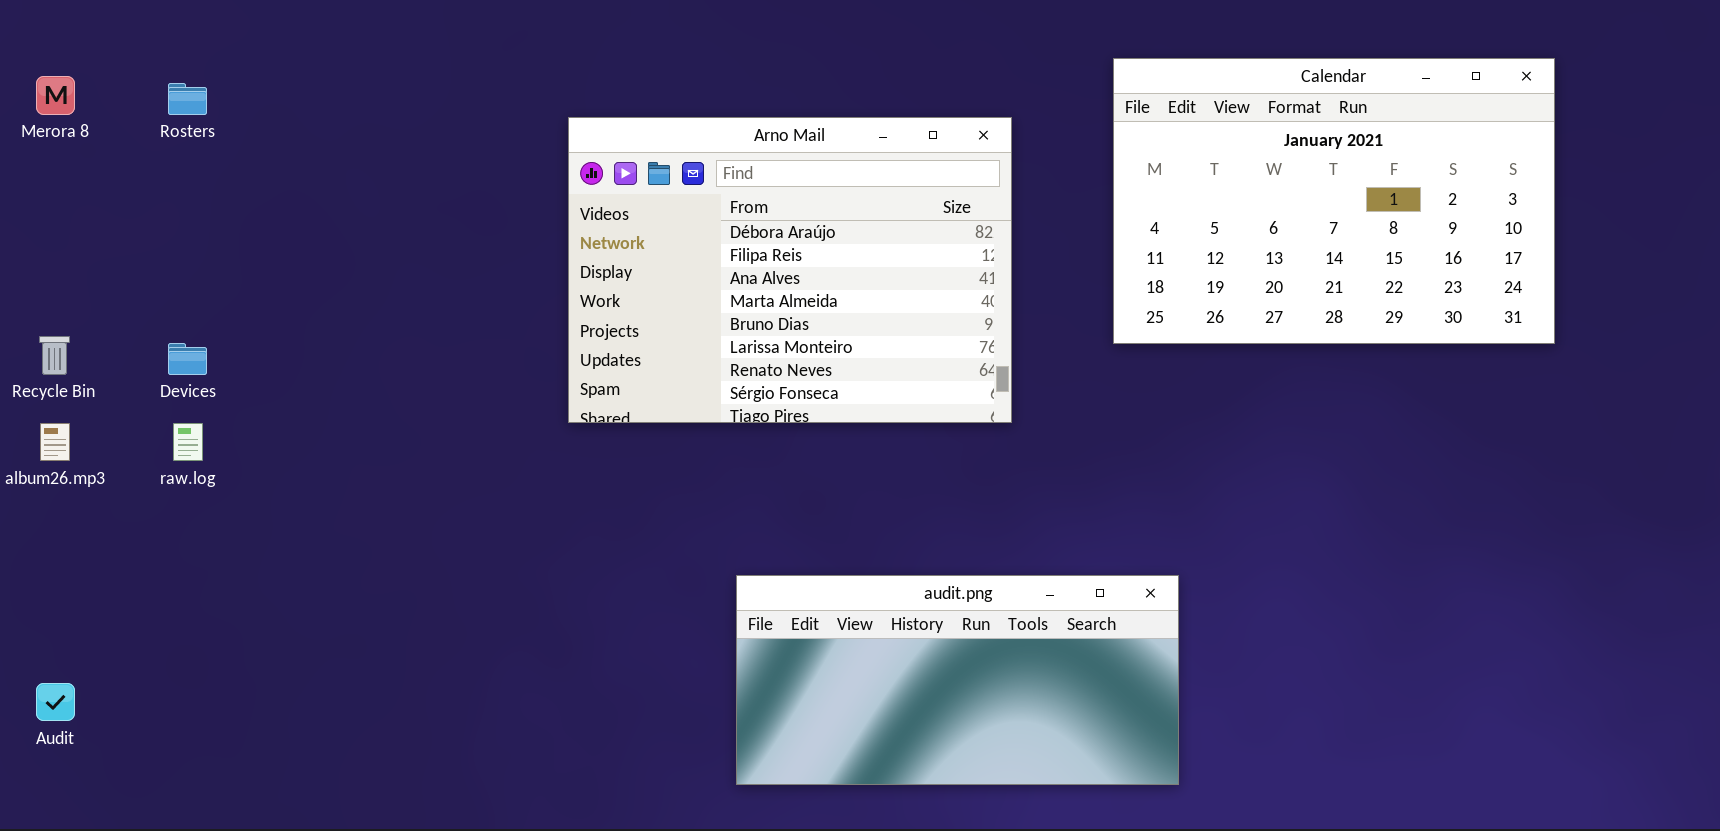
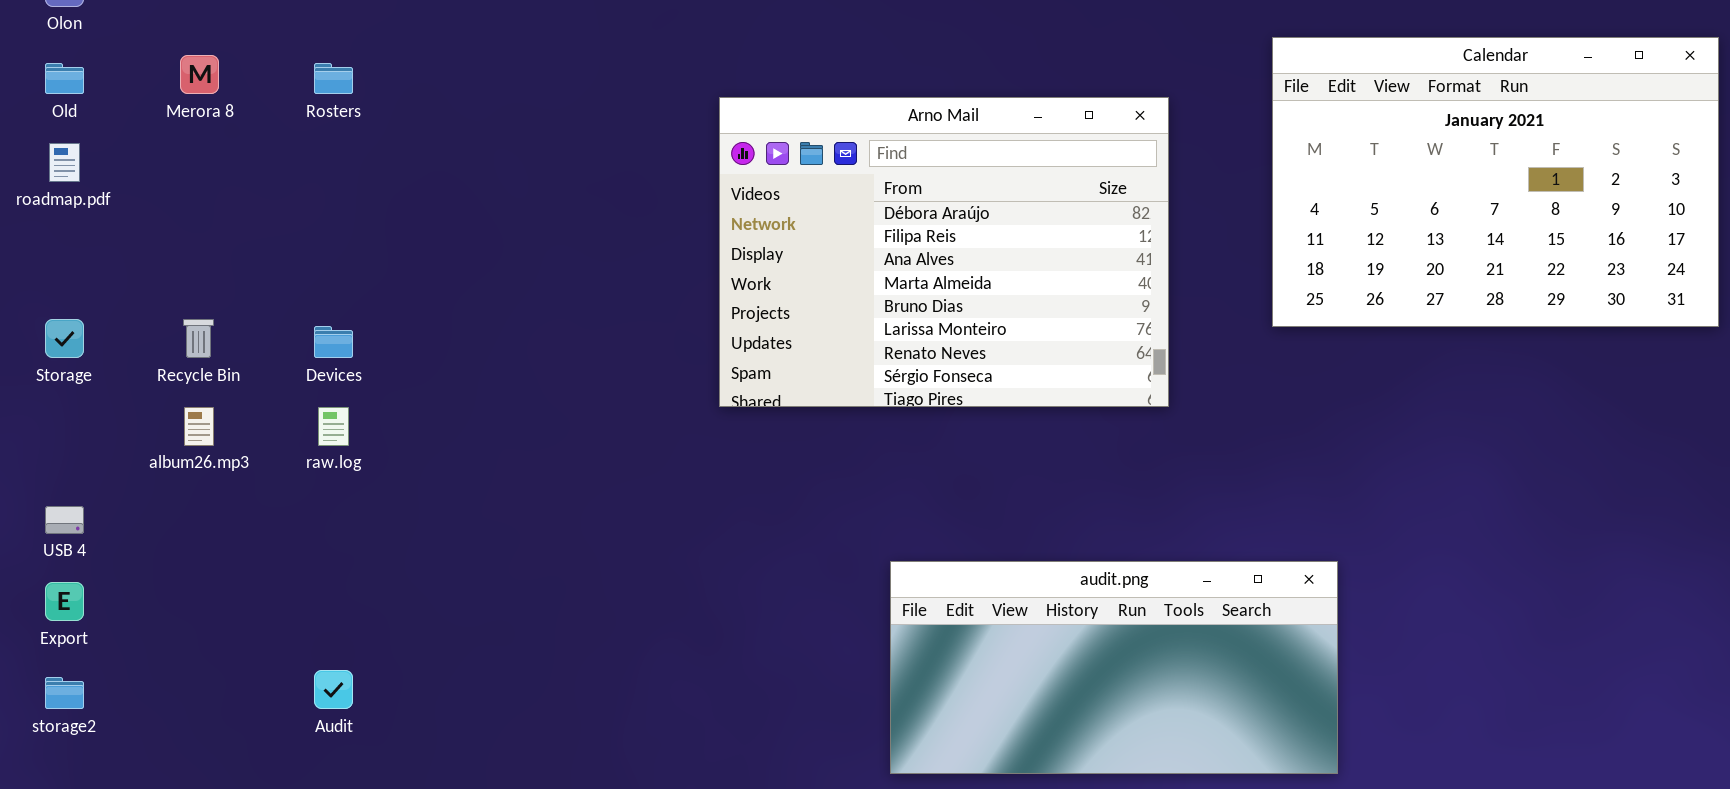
Audit: [36,683,75,721] -> [314,670,353,709], moved

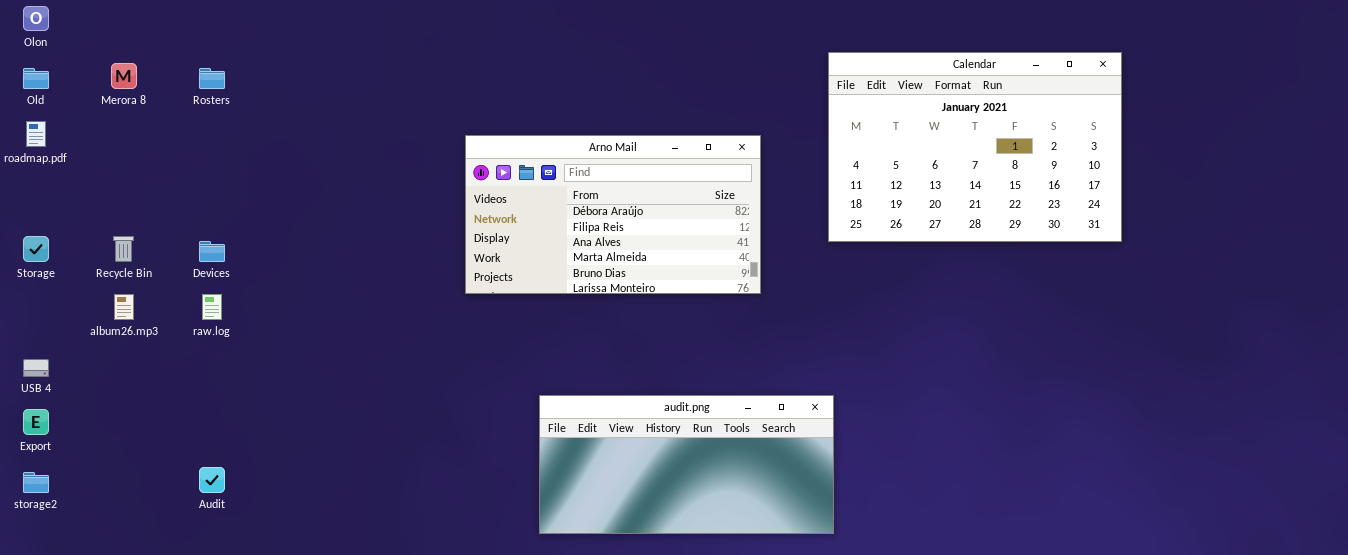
Arno Mail: [719,97,1169,407] -> [465,135,761,294], resized
audit.png: [890,561,1338,774] -> [539,395,834,534], moved

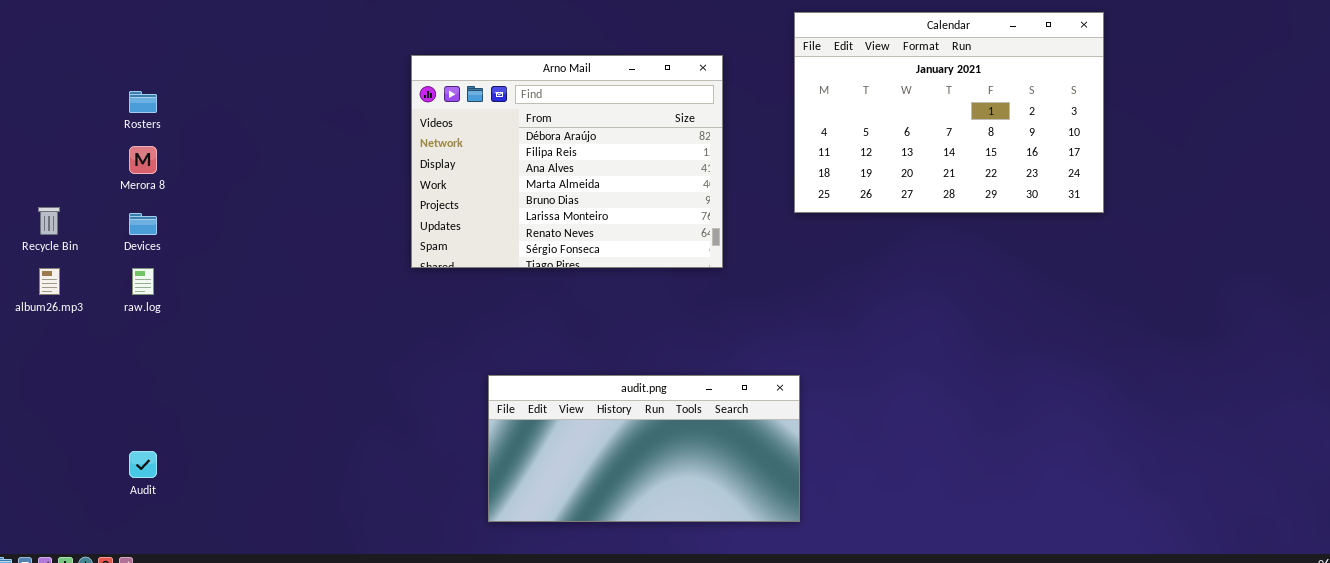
Merora 8: [111,63,137,89] -> [129,146,157,174], moved
Rosters: [199,68,225,89] -> [129,91,157,113], moved
Arno Mail: [465,135,761,294] -> [411,55,723,268], resized

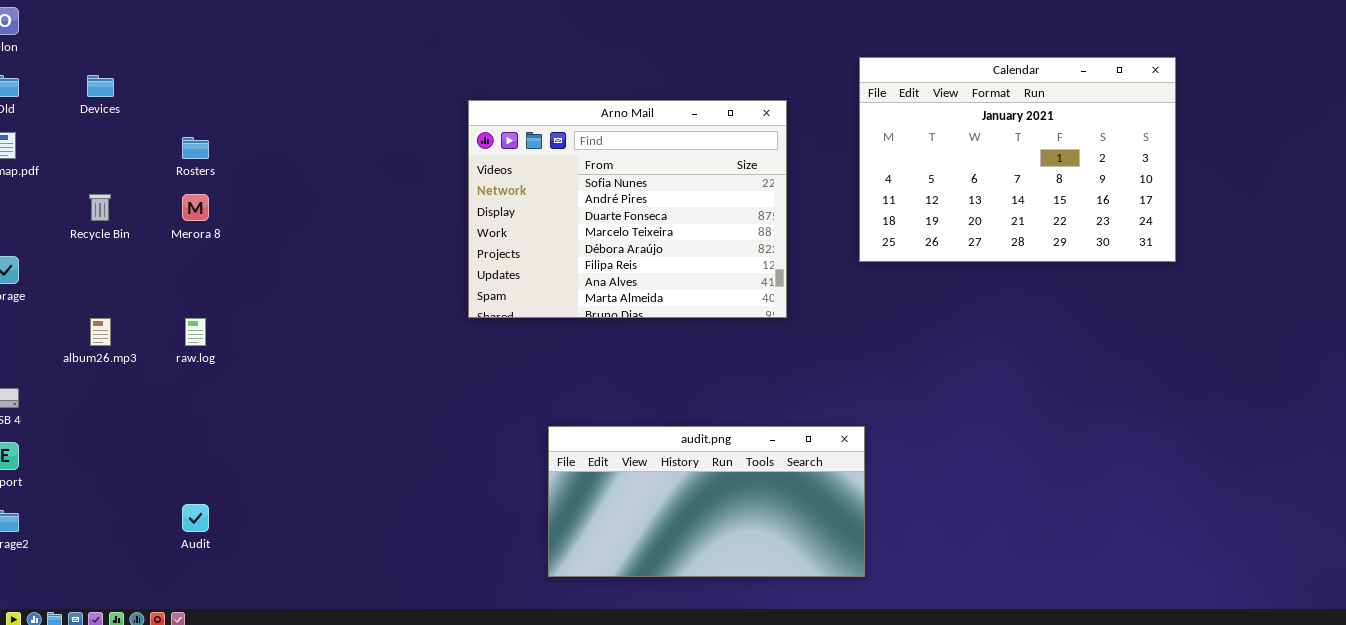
Arno Mail: [411,55,723,268] -> [468,100,787,318], scrolled up 4 rows
Recycle Bin: [38,207,60,235] -> [89,194,111,221], moved
Devices: [129,213,157,235] -> [87,75,114,97], moved

